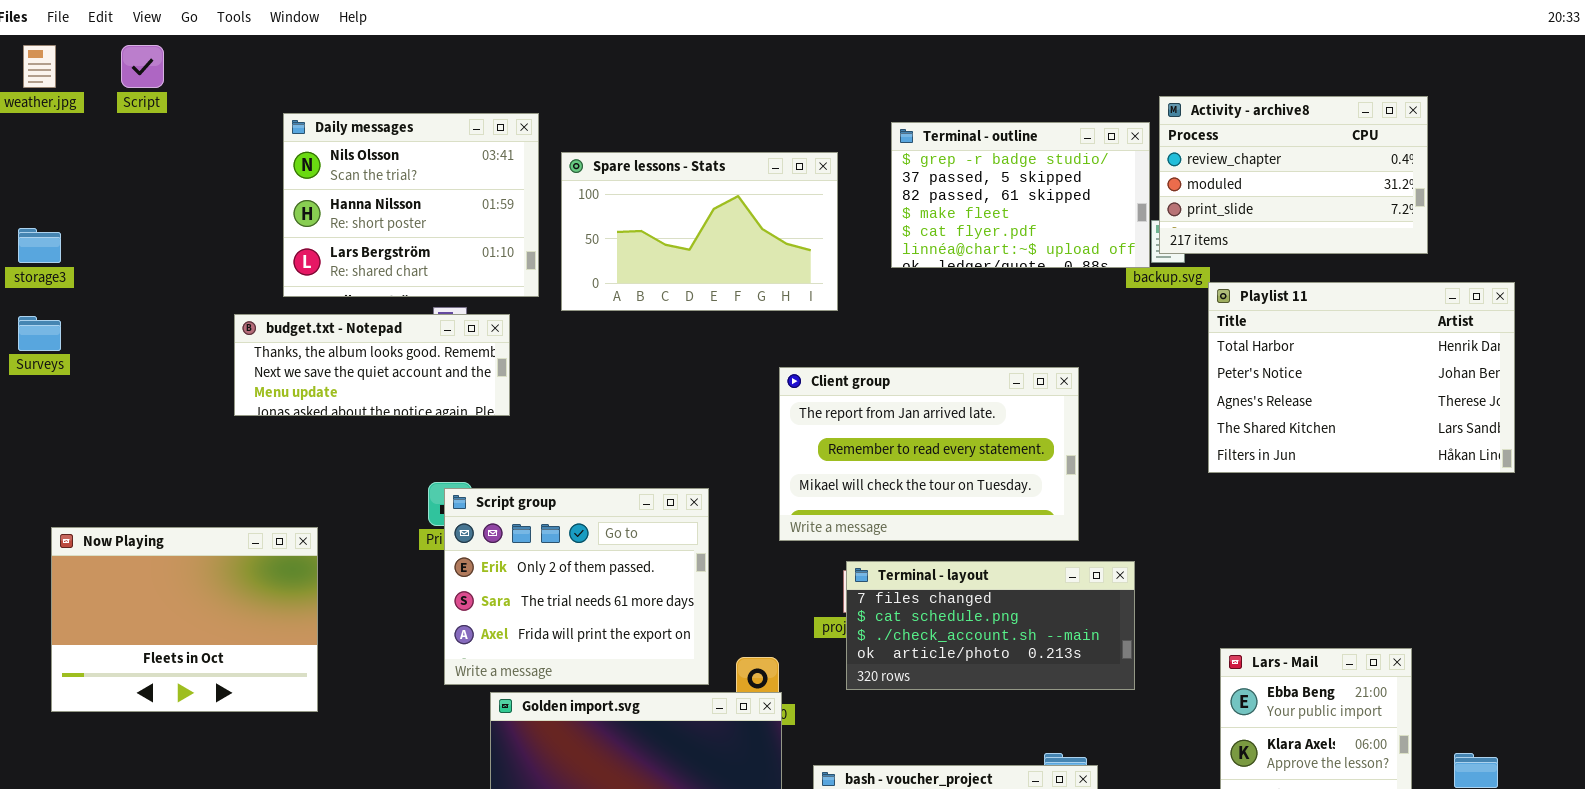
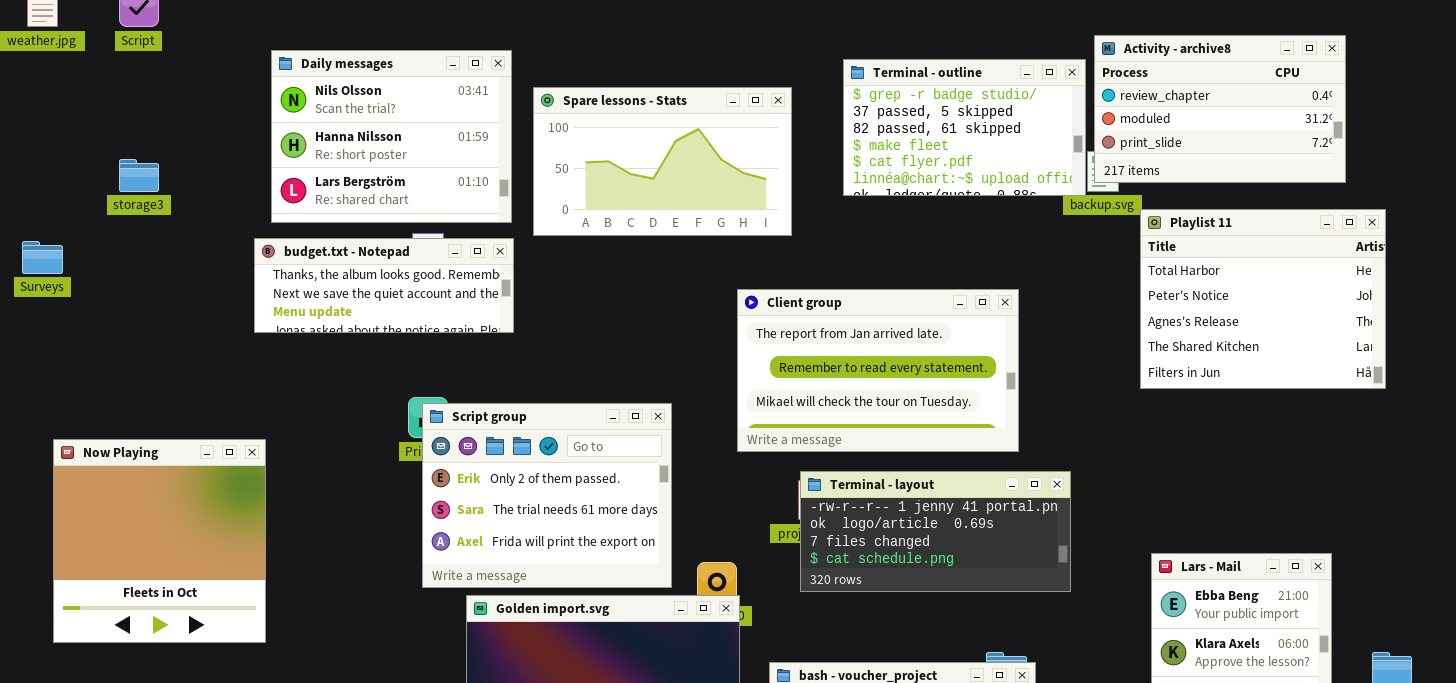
storage3: [18,228,61,263] -> [119,159,159,192], moved
Playlist 11: [1208,282,1515,473] -> [1140,209,1386,389], resized
budget.txt - Notepad: [234,314,510,416] -> [254,238,514,333], moved
Now Playing: [51,527,318,712] -> [53,439,266,643], resized
Terminal - layout: [846,561,1135,690] -> [800,471,1071,592], scrolled up 2 rows

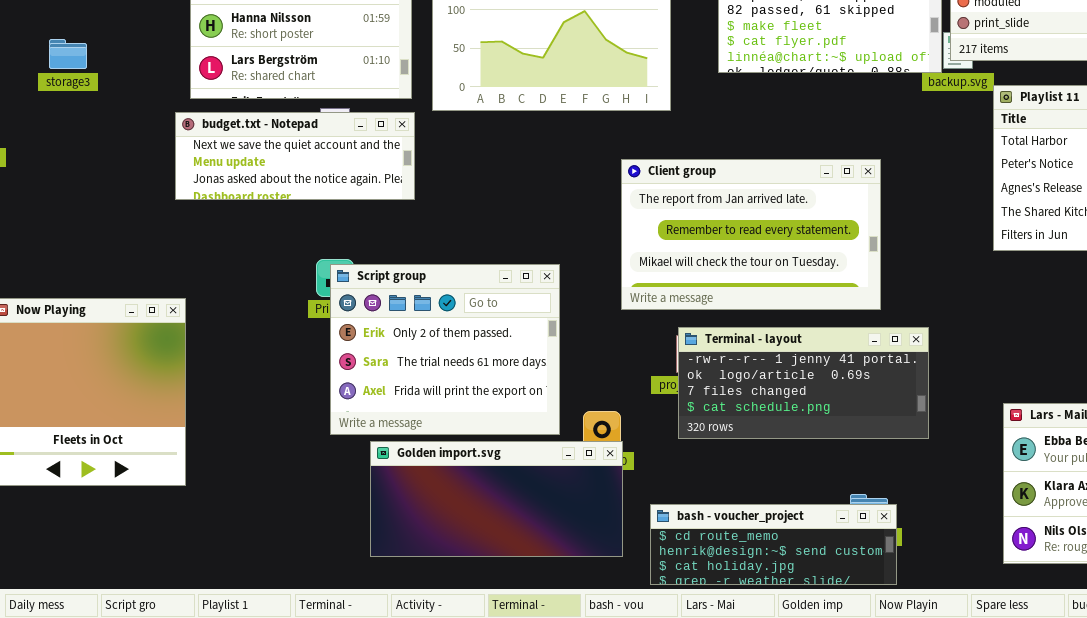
budget.txt - Notepad: [254,238,514,333] -> [175,112,415,200], scrolled down 1 row

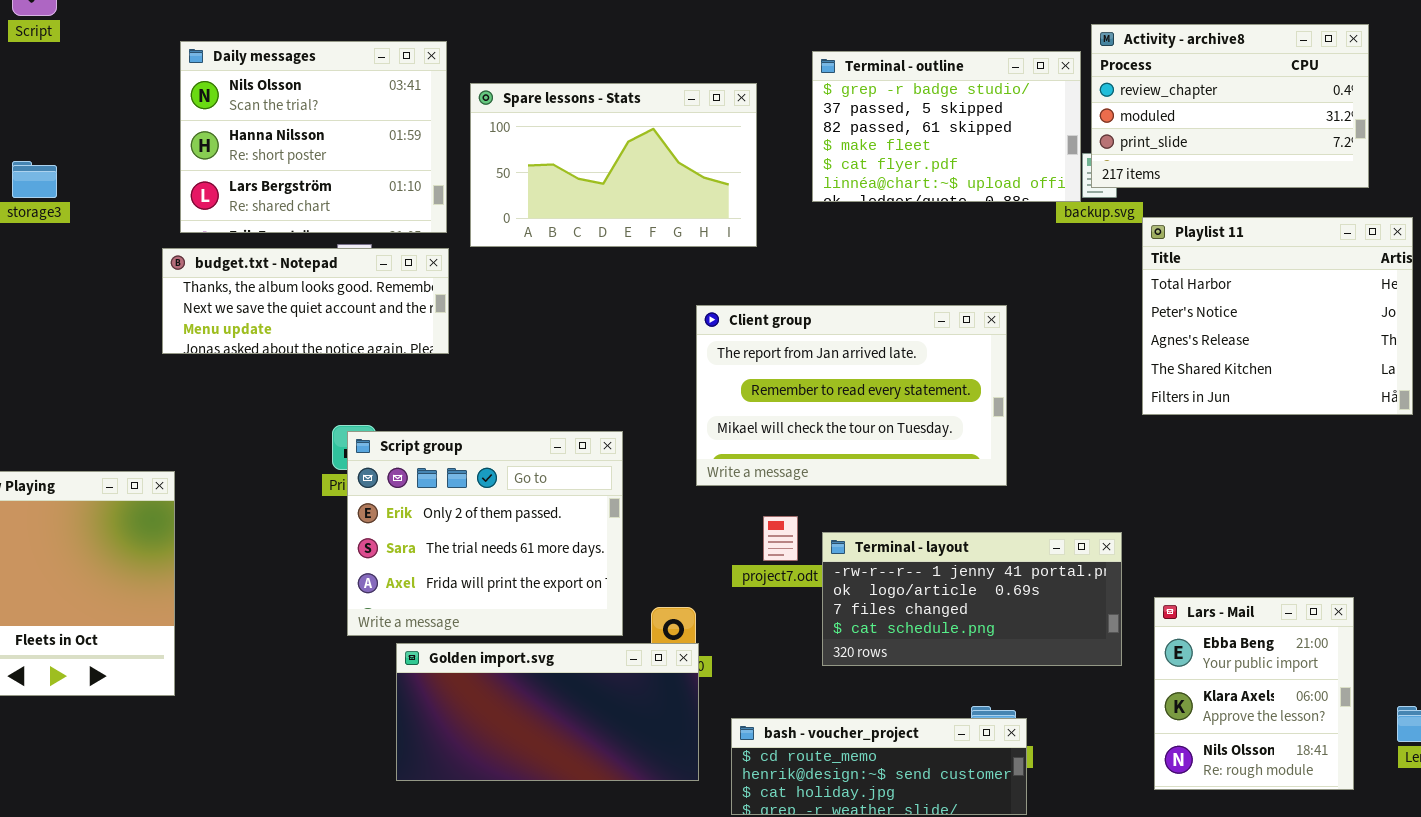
budget.txt - Notepad: [175,112,415,200] -> [162,248,449,354], scrolled up 1 row
Terminal - layout: [678,327,929,439] -> [822,532,1122,666], moved

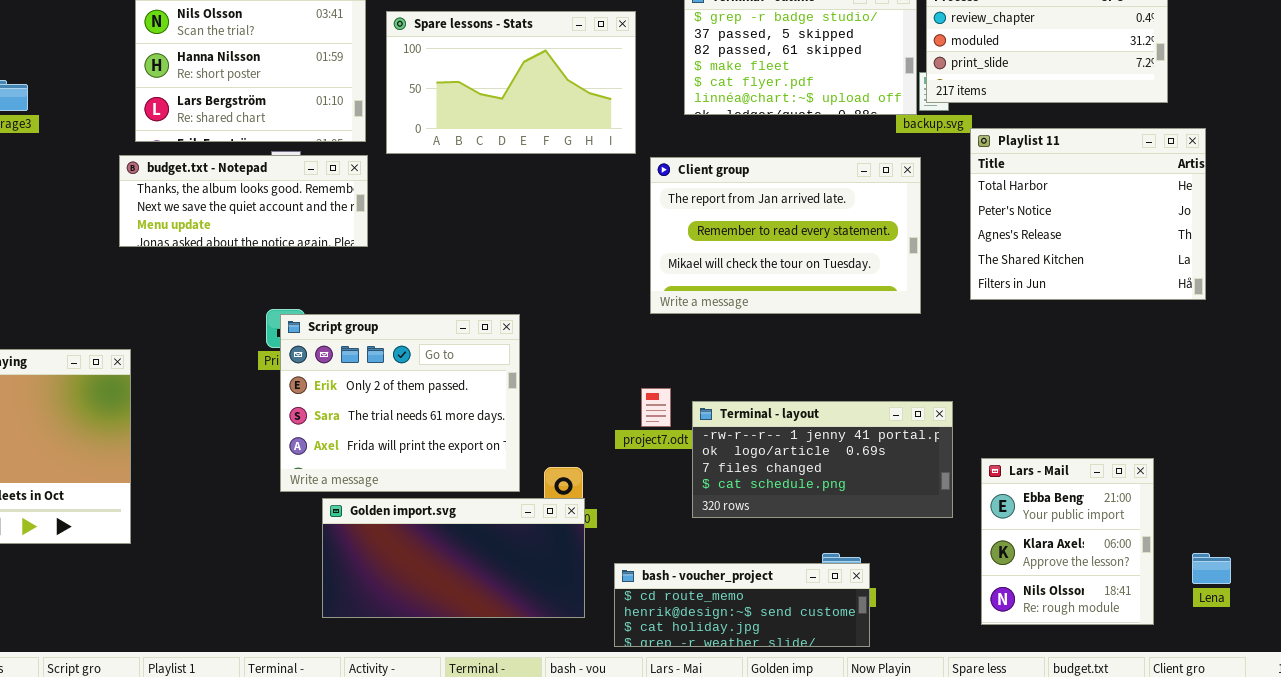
Client group: [696,305,1007,486] -> [650,157,921,314], moved

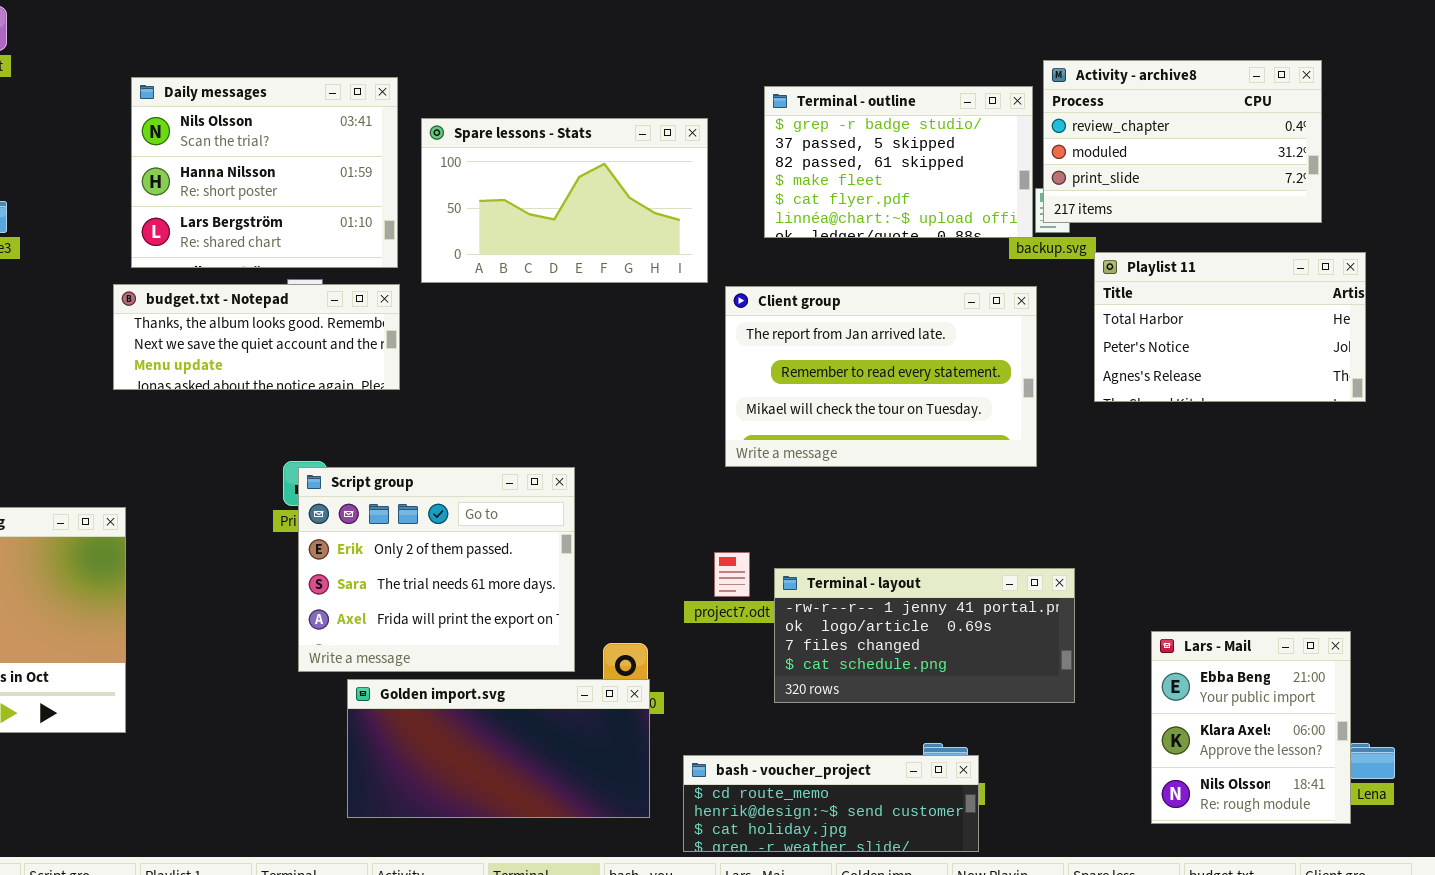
Playlist 11: [970,128,1206,300] -> [1094,252,1366,402], resized
Lars - Mail: [981,458,1154,625] -> [1151,631,1351,824], moved

